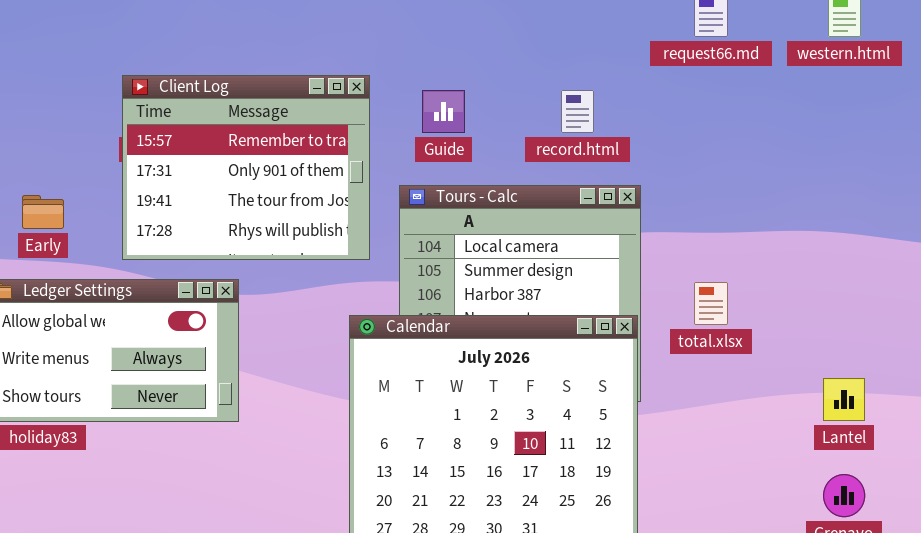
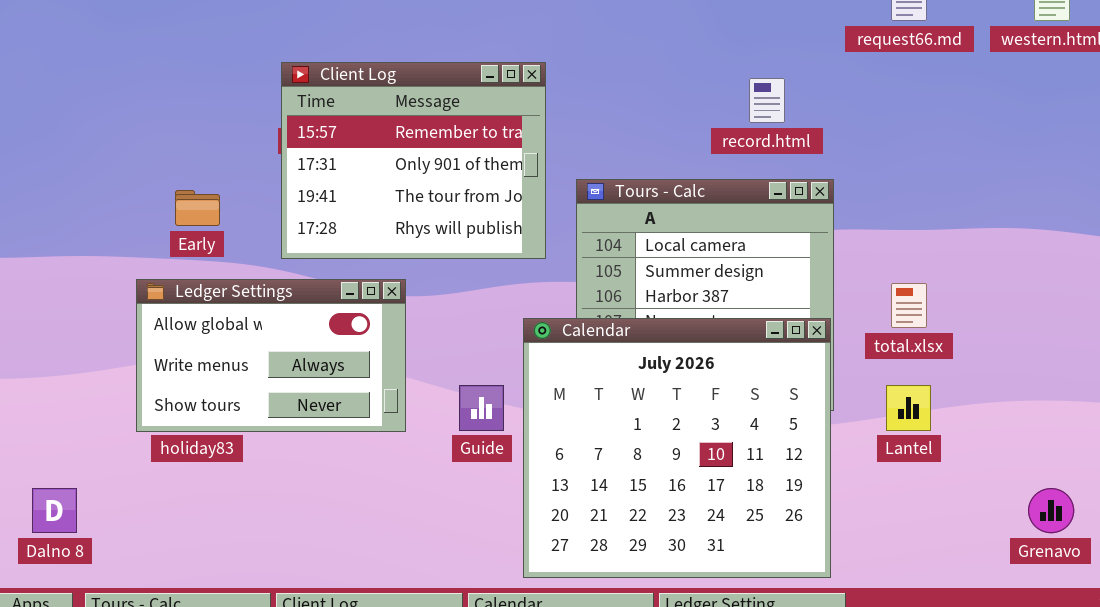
Guide: [422,90,465,133] -> [459,385,504,431], moved
Lantel: [823,378,865,421] -> [886,385,931,431], moved

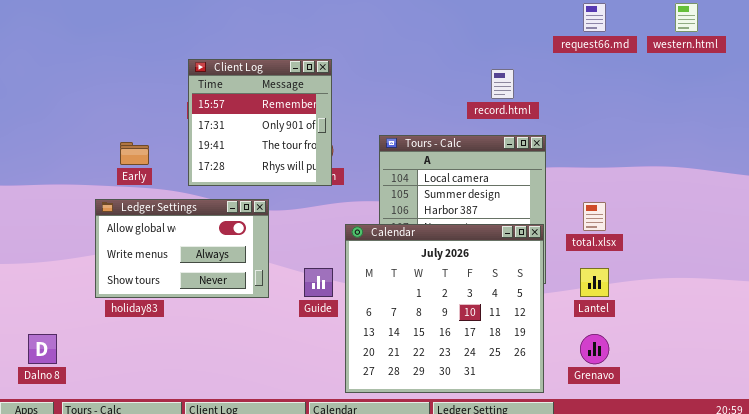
Client Log: [281,62,546,259] -> [188,59,332,186], resized
Grenavo: [1028,488,1074,533] -> [580,334,609,364], moved

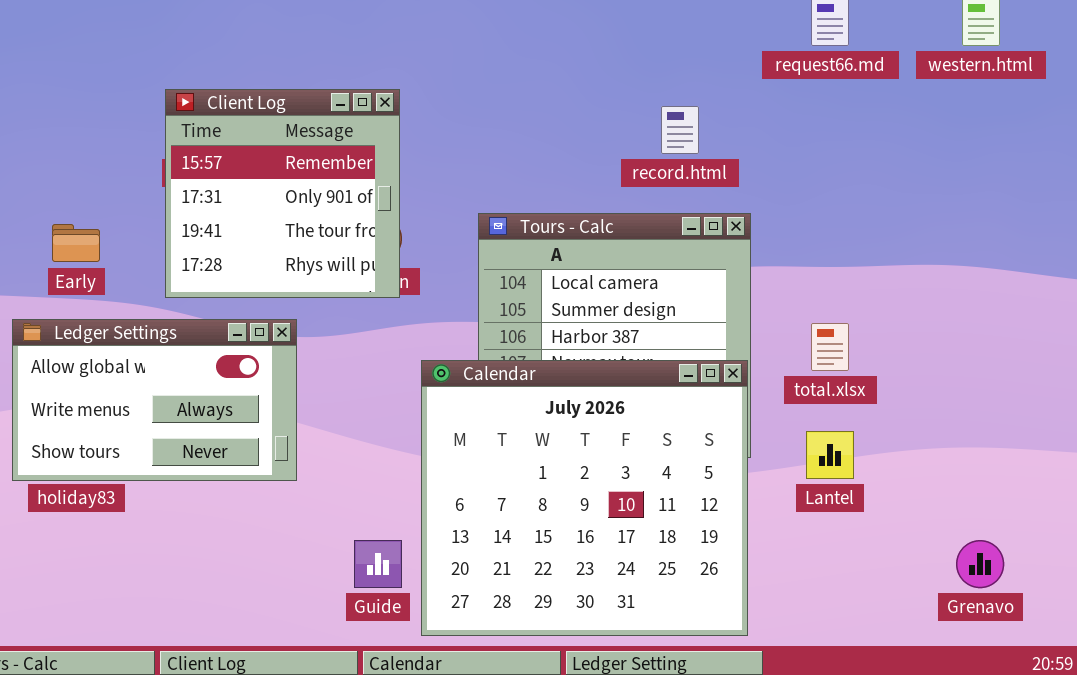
Guide: [304,268,333,297] -> [354,540,402,588], moved
Grenavo: [580,334,609,364] -> [956,540,1004,588], moved

